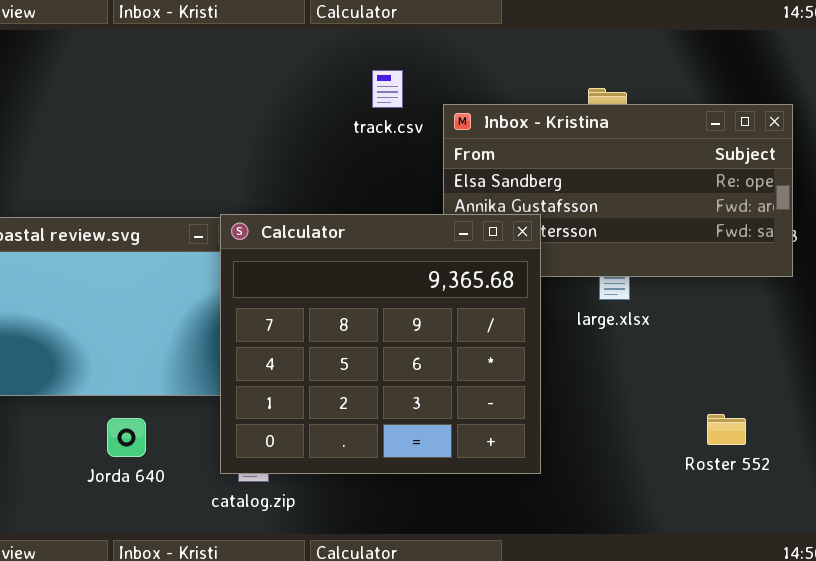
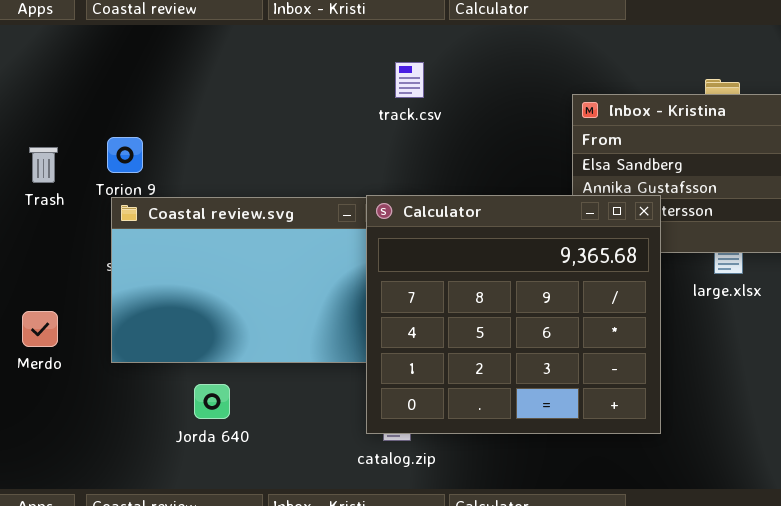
track.csv: [372,70,403,108] -> [395,62,424,98], moved
Jorda 640: [107,418,146,457] -> [194,384,230,419], moved

